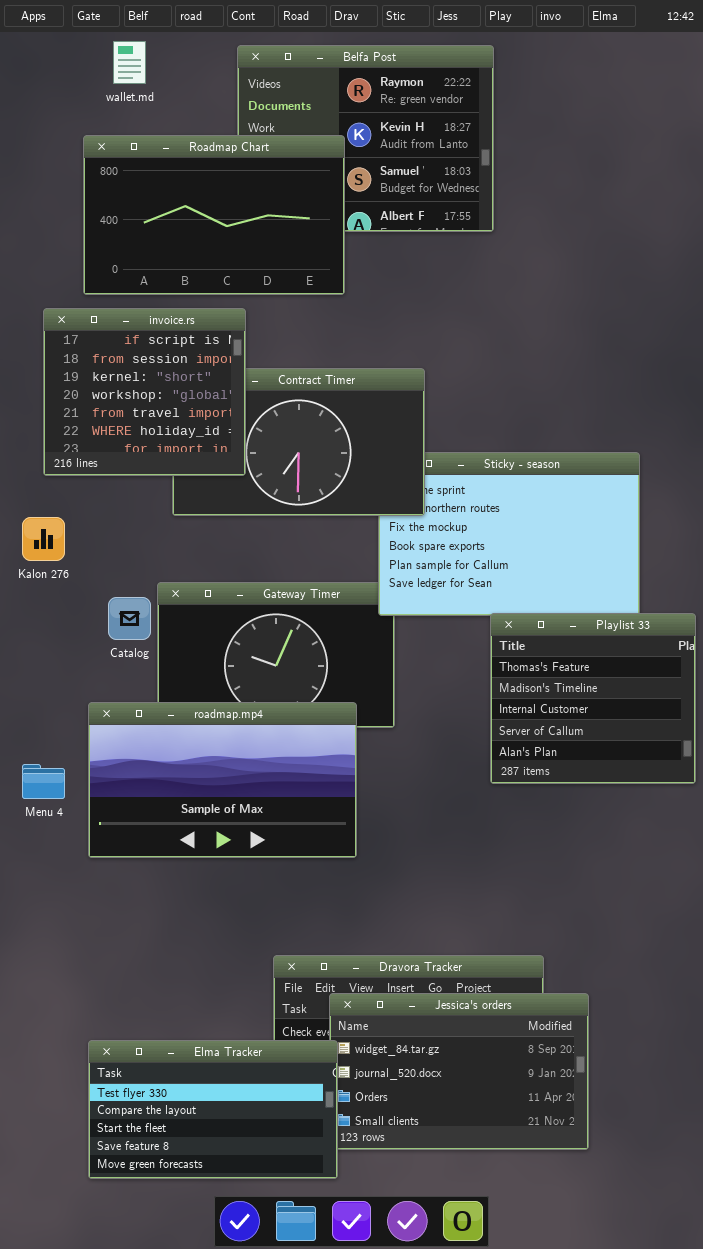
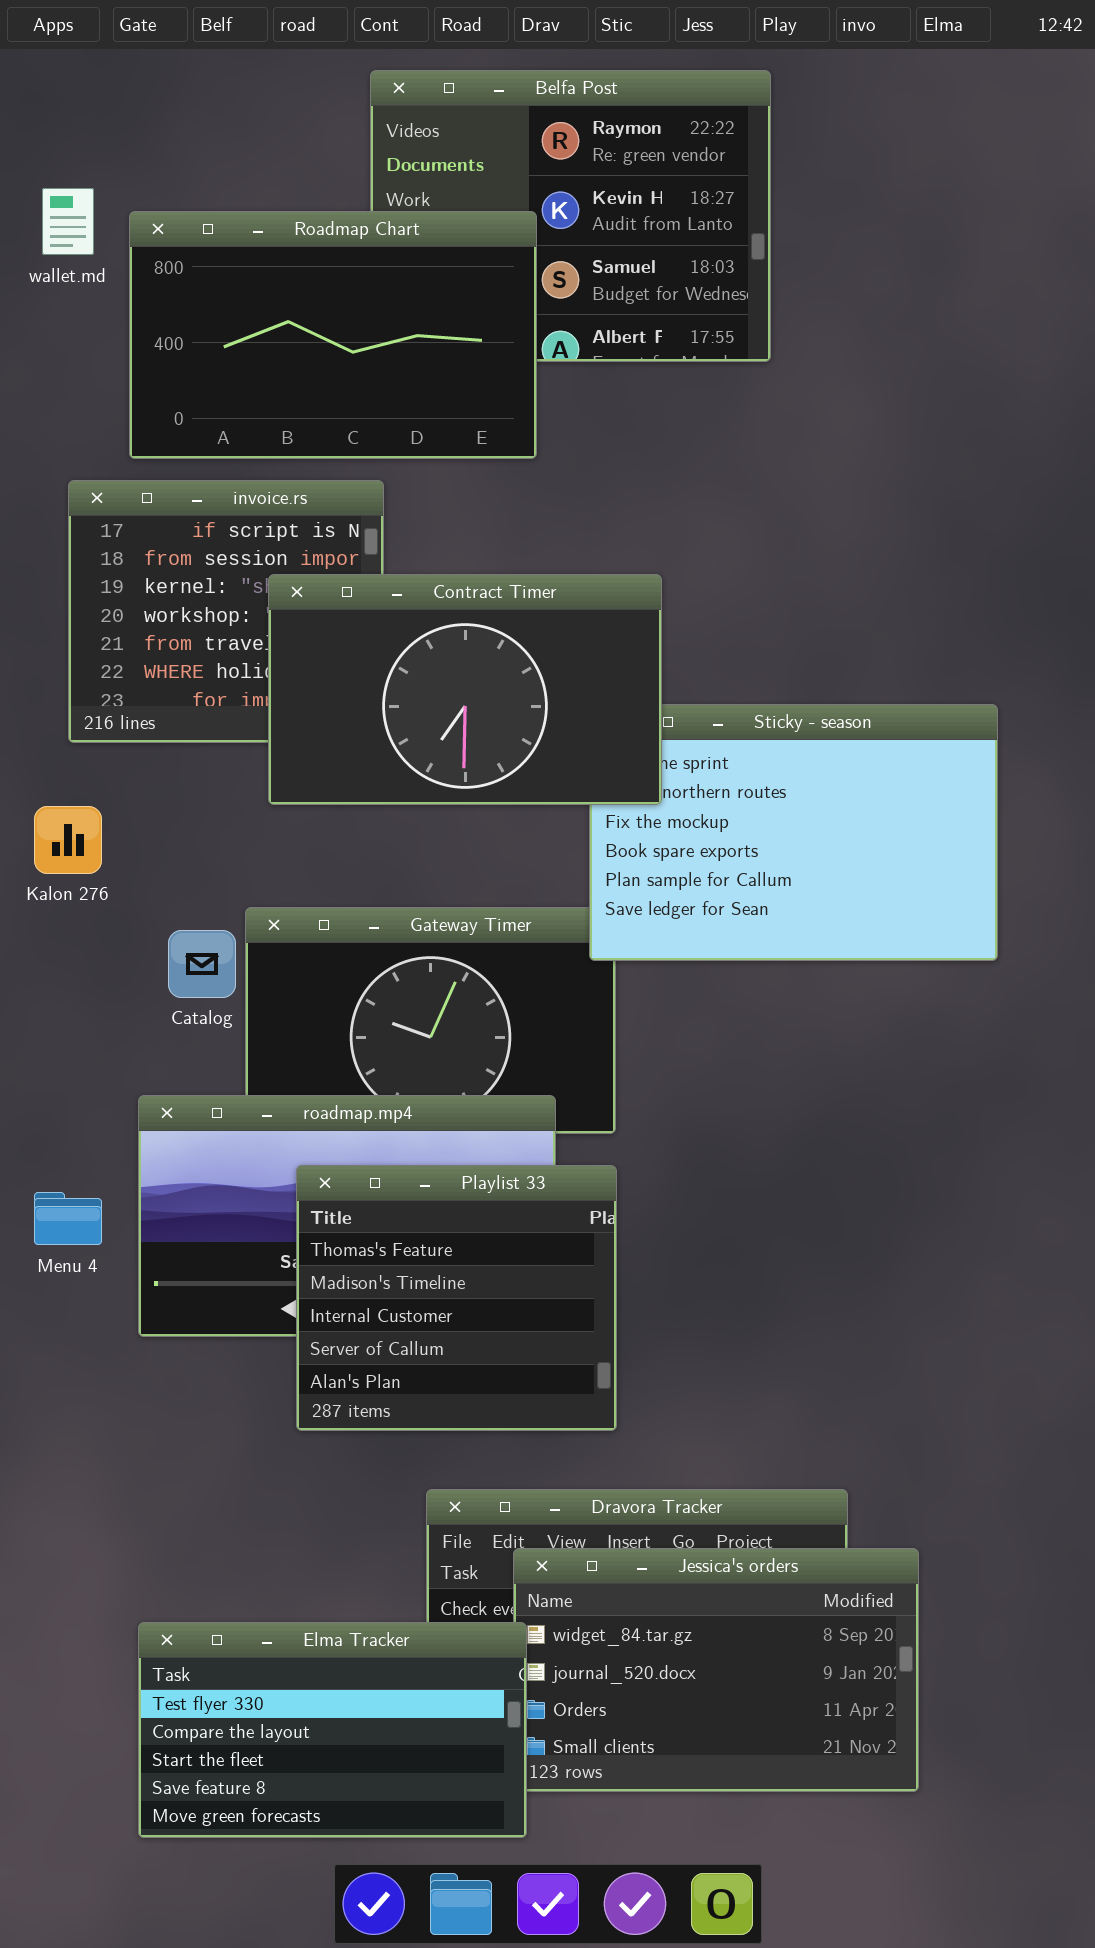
wallet.md: [113,41,146,84] -> [42,188,94,255], moved
Contract Timer: [172,368,425,516] -> [268,574,662,805], raised
Playlist 33: [490,613,696,784] -> [296,1165,617,1431], moved

